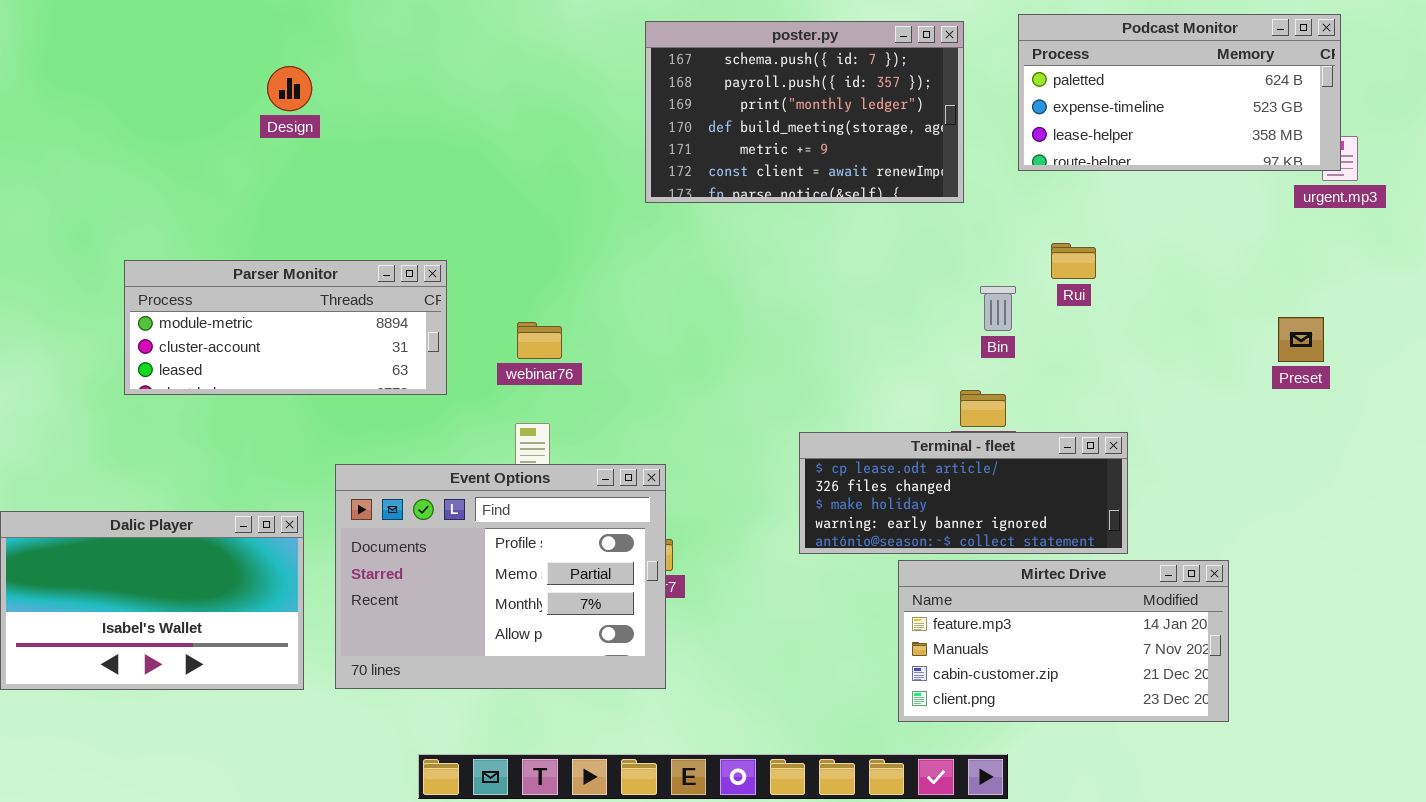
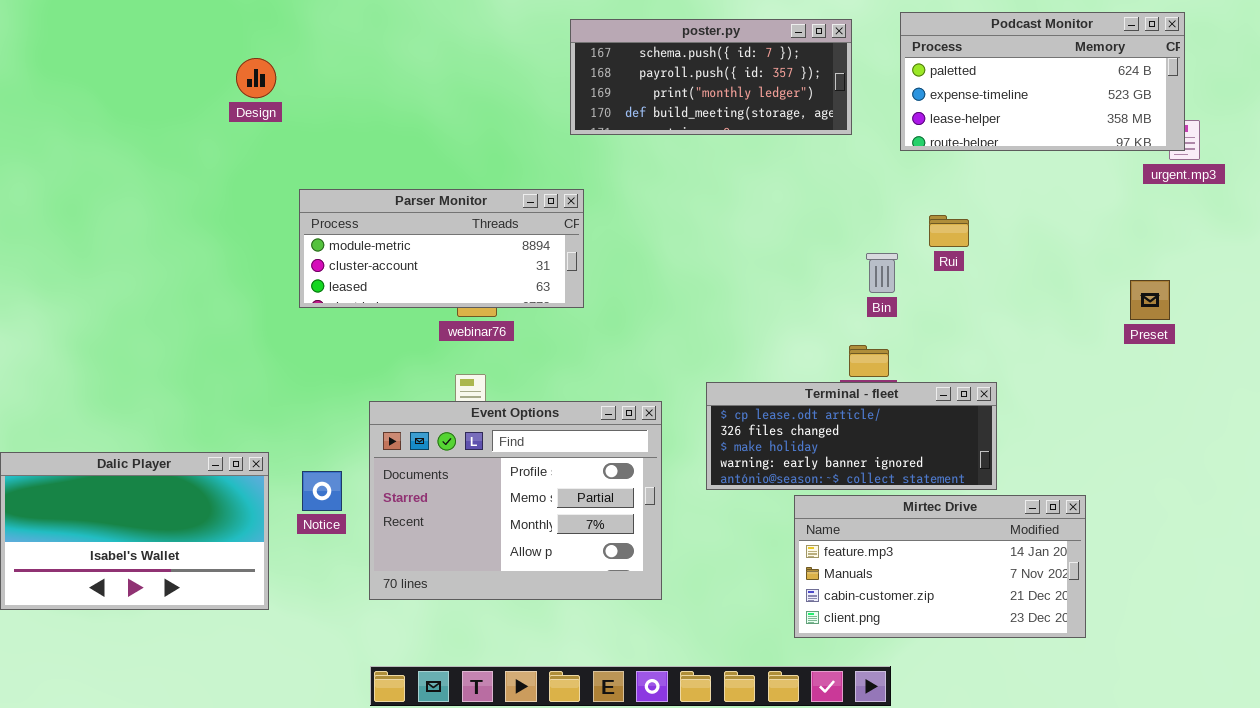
poster.py: [645,21,964,203] -> [570,19,852,135], resized
Parser Monitor: [124,260,447,395] -> [299,189,584,308], moved
Event Options: [335,464,666,689] -> [369,401,662,600], moved

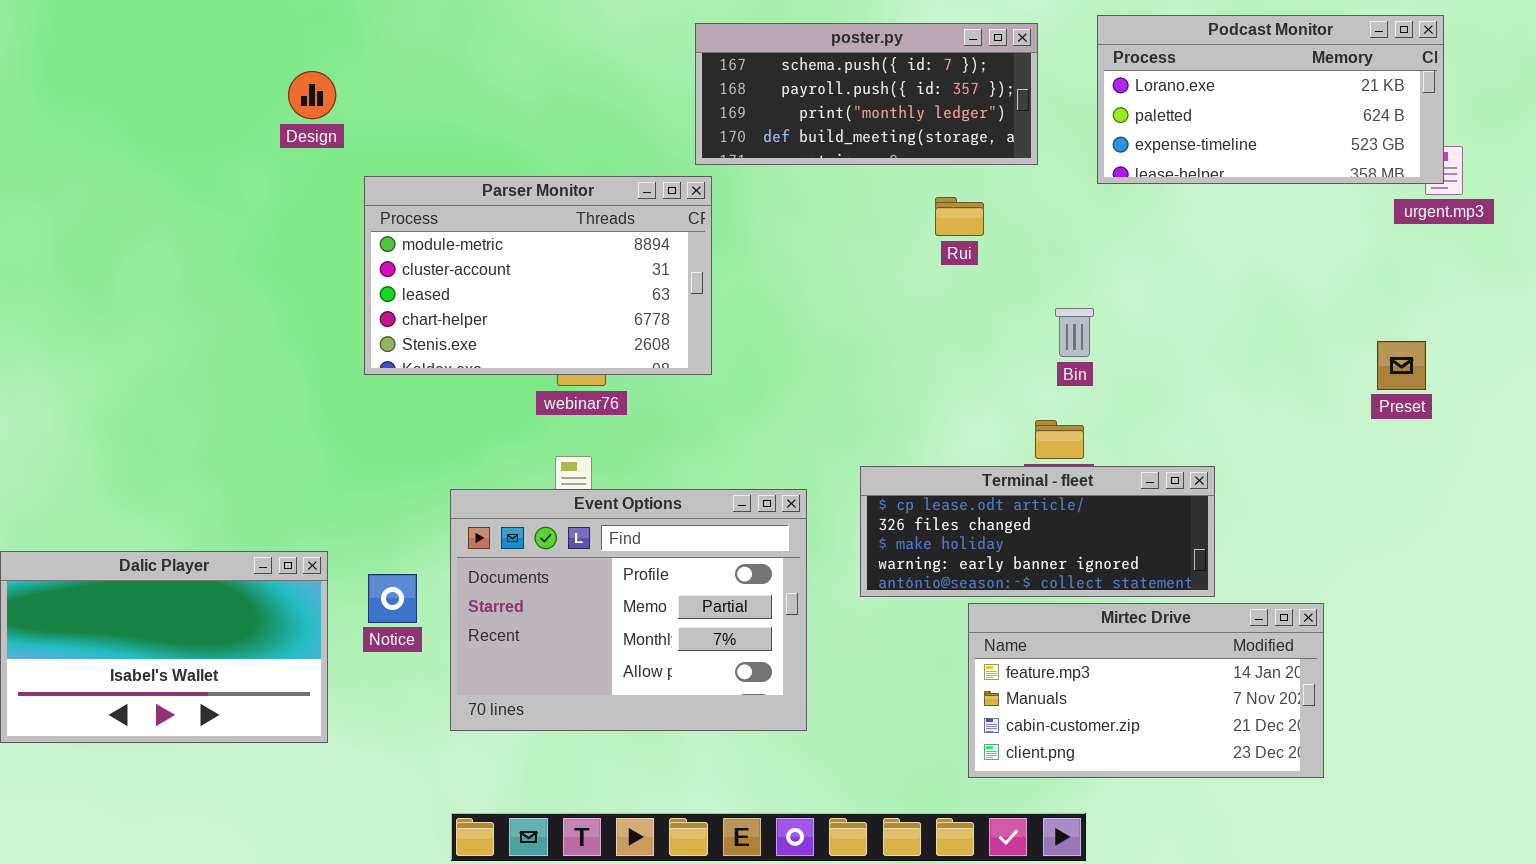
Podcast Monitor: [900,12,1185,151] -> [1097,15,1444,184], scrolled up 1 row
Parser Monitor: [299,189,584,308] -> [364,176,712,375], resized
Rui: [929,215,969,247] -> [935,197,984,236], moved

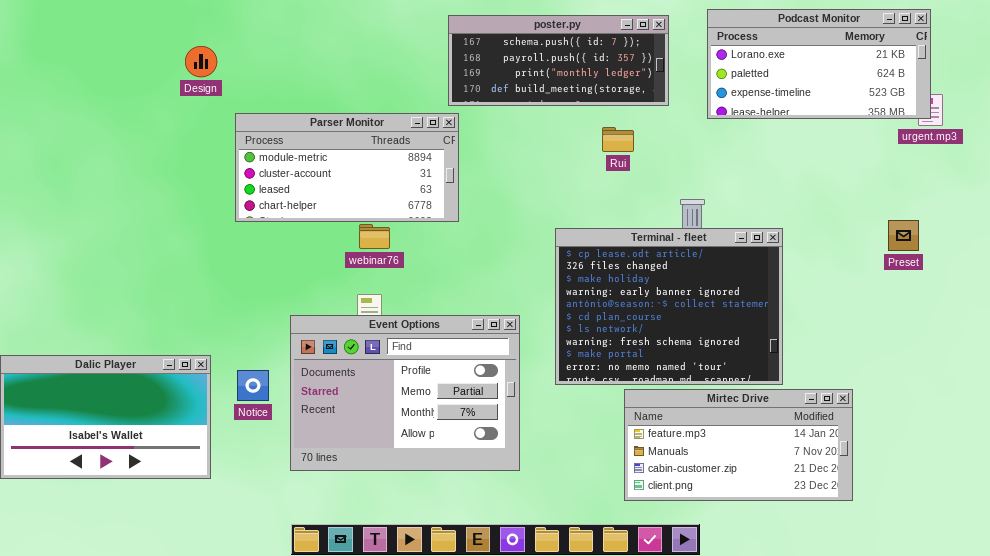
Parser Monitor: [364,176,712,375] -> [235,113,459,222], resized
Terminal - fleet: [860,466,1215,597] -> [555,228,783,385], resized

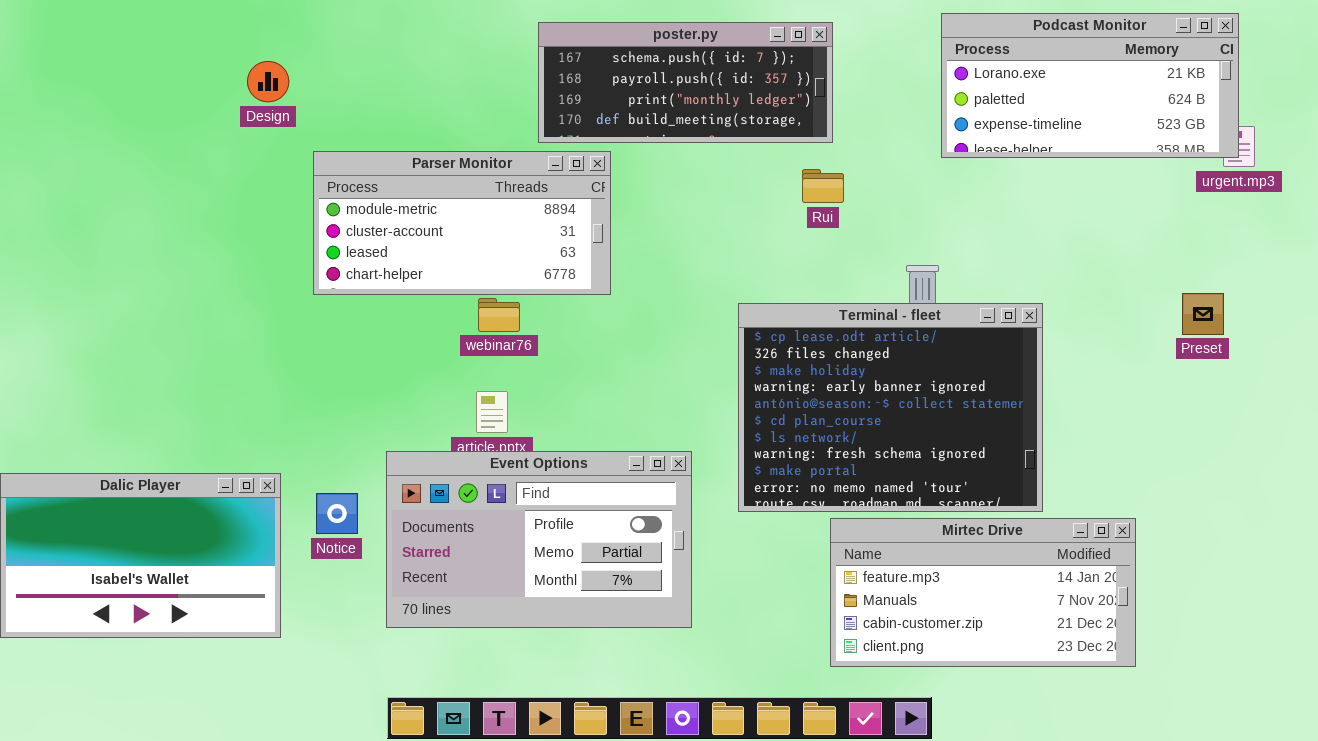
poster.py: [448,15,669,106] -> [538,22,833,143], moved
Event Options: [290,315,520,471] -> [386,451,692,628], resized

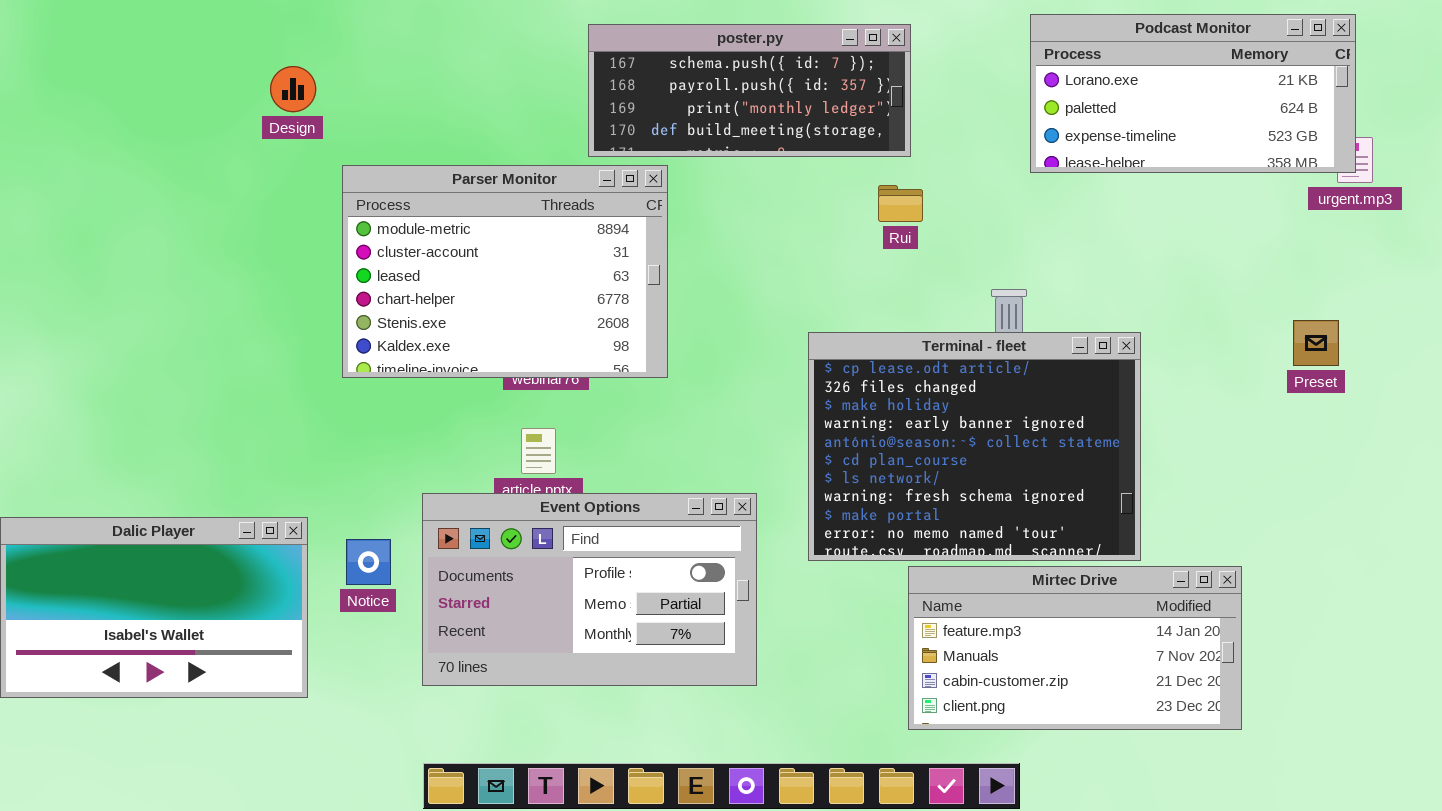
Parser Monitor: [313,151,611,295] -> [342,165,668,378], resized

